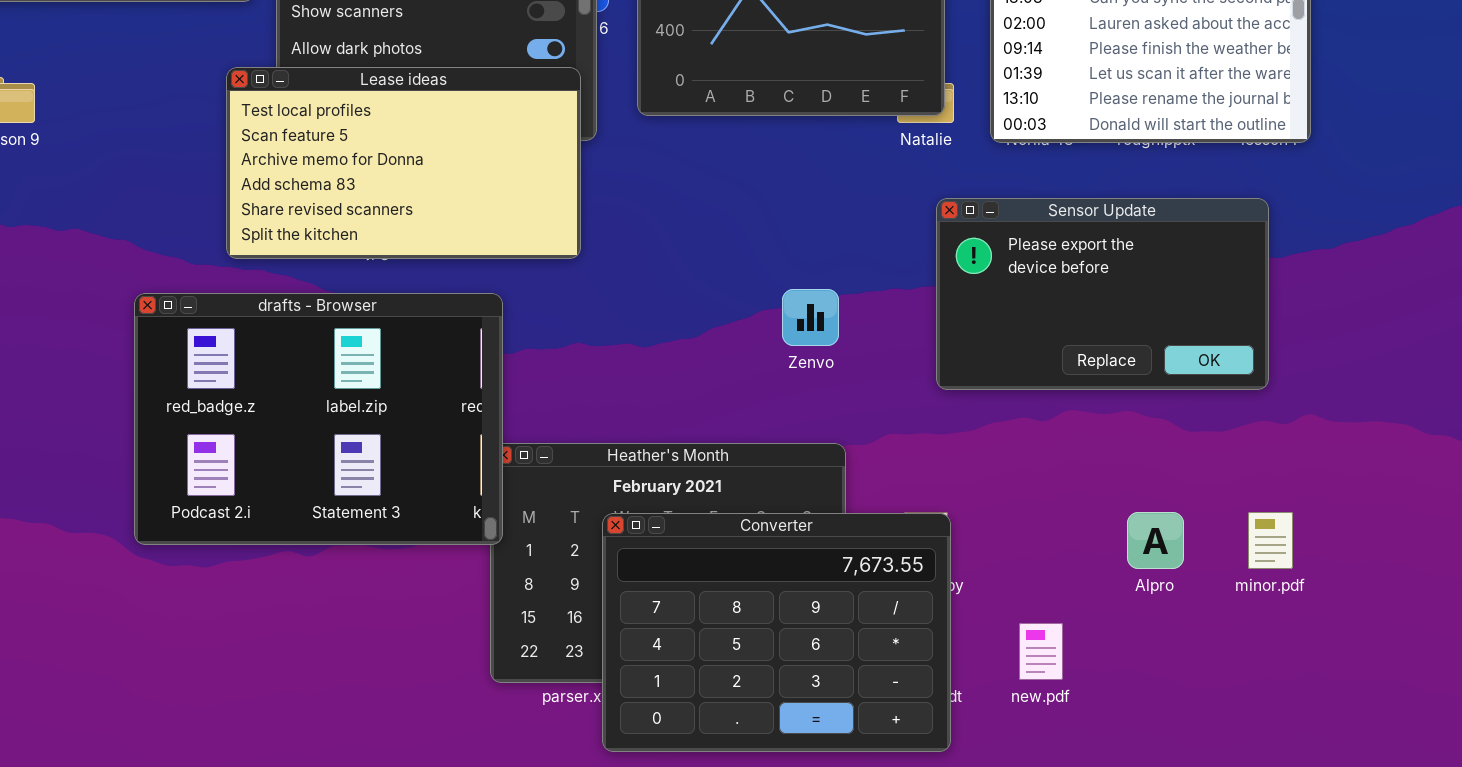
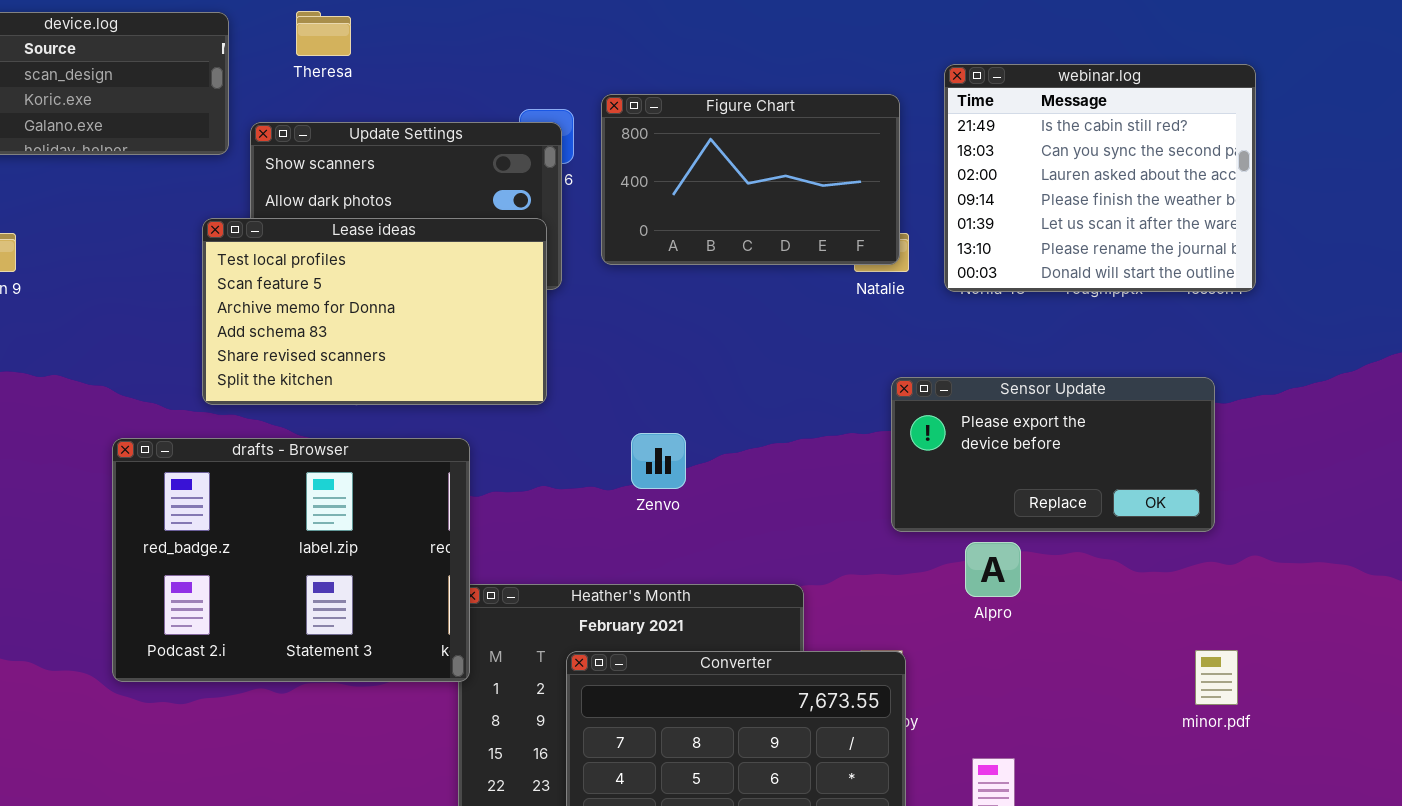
Sensor Update: [936,198,1269,390] -> [891,377,1215,532], resized
Zenvo: [782,289,839,346] -> [631,433,686,489], moved
Alpro: [1127,512,1184,569] -> [965,542,1021,597], moved

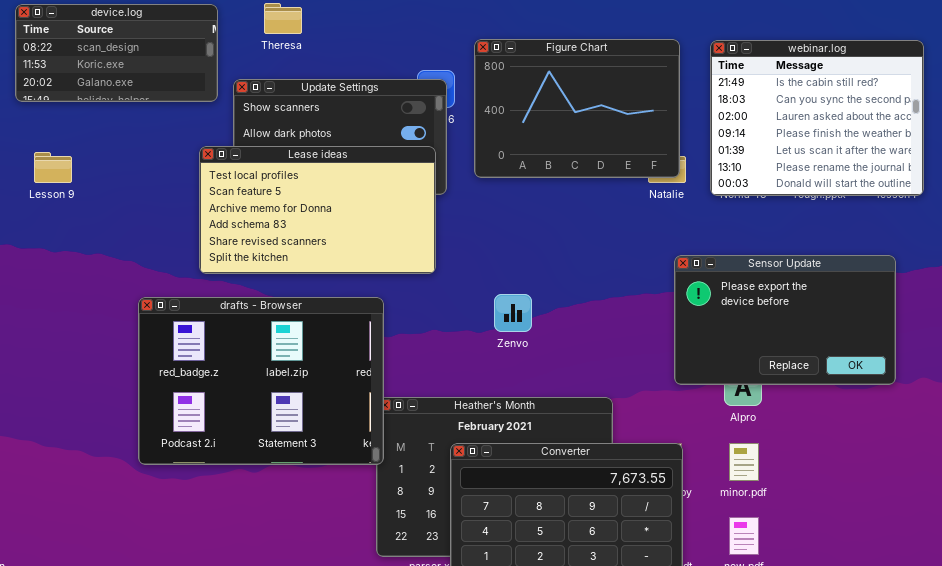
Figure Chart: [601,94,900,265] -> [474,39,680,178], resized
Sensor Update: [891,377,1215,532] -> [674,255,896,385], resized
minor.pdf: [1195,650,1238,705] -> [729,443,759,481], moved

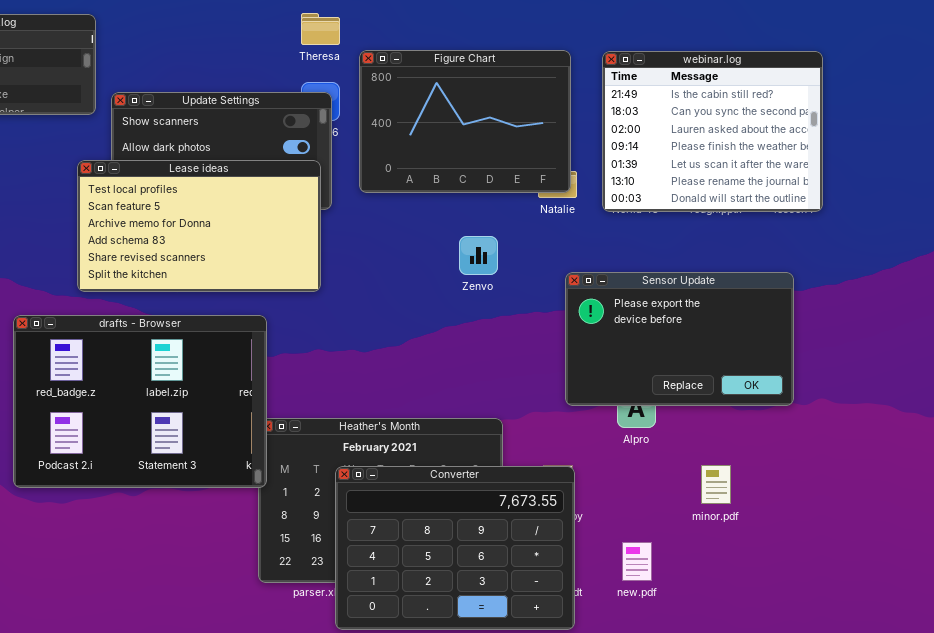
Theresa: [264,3,302,34] -> [301,13,340,45], moved
Zenvo: [494,294,532,332] -> [459,236,498,275], moved
minor.pdf: [729,443,759,481] -> [701,465,731,504], moved

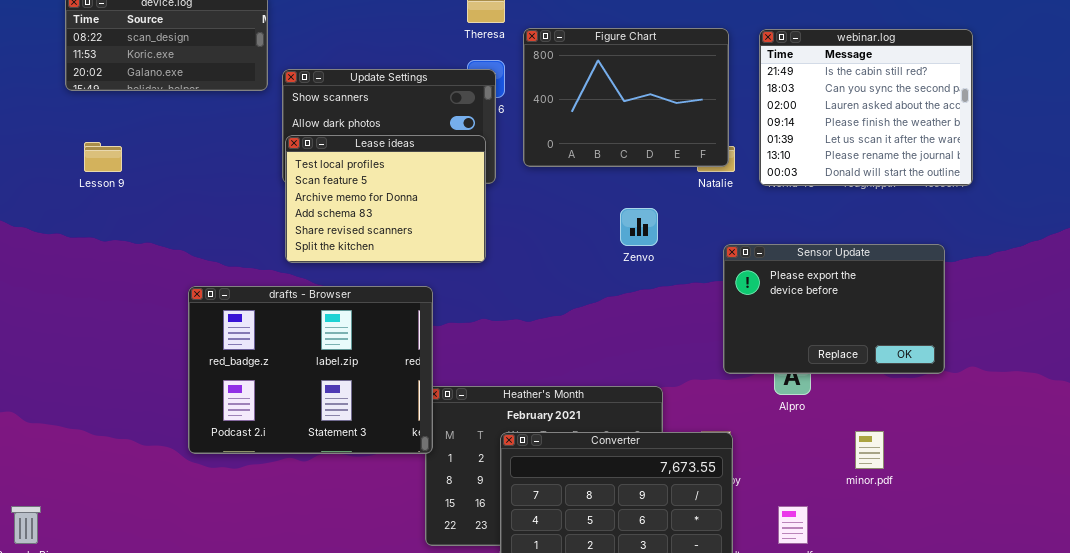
Lease ideas: [77,160,321,292] -> [285,135,486,263], resized

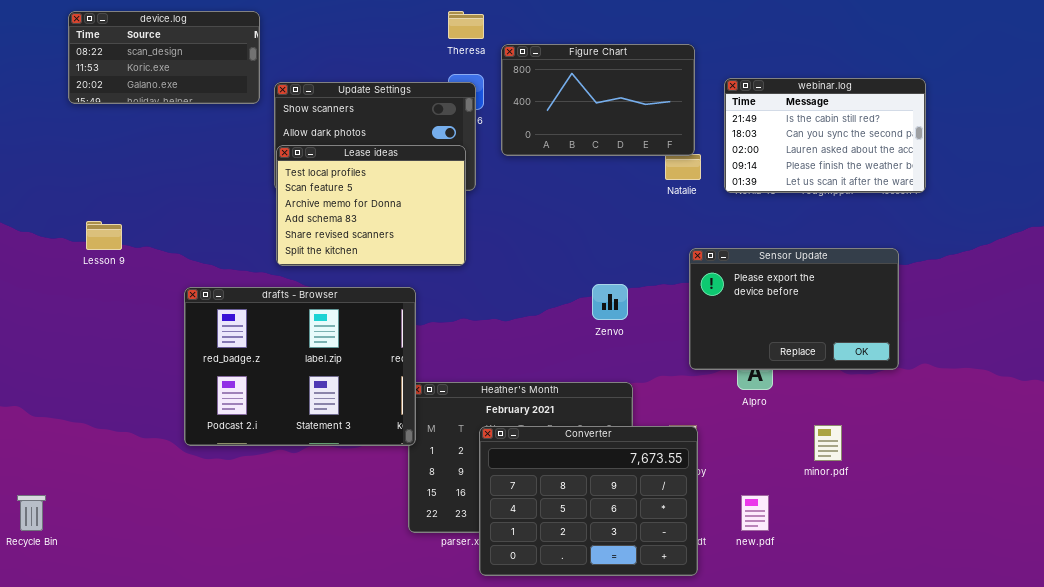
Figure Chart: [523,28,729,167] -> [501,44,695,156], resized
webinar.log: [759,29,973,186] -> [724,78,926,193], resized
Lesson 9: [84,142,122,172] -> [86,221,122,250], moved
Zenvo: [620,208,658,246] -> [592,284,628,320], moved

